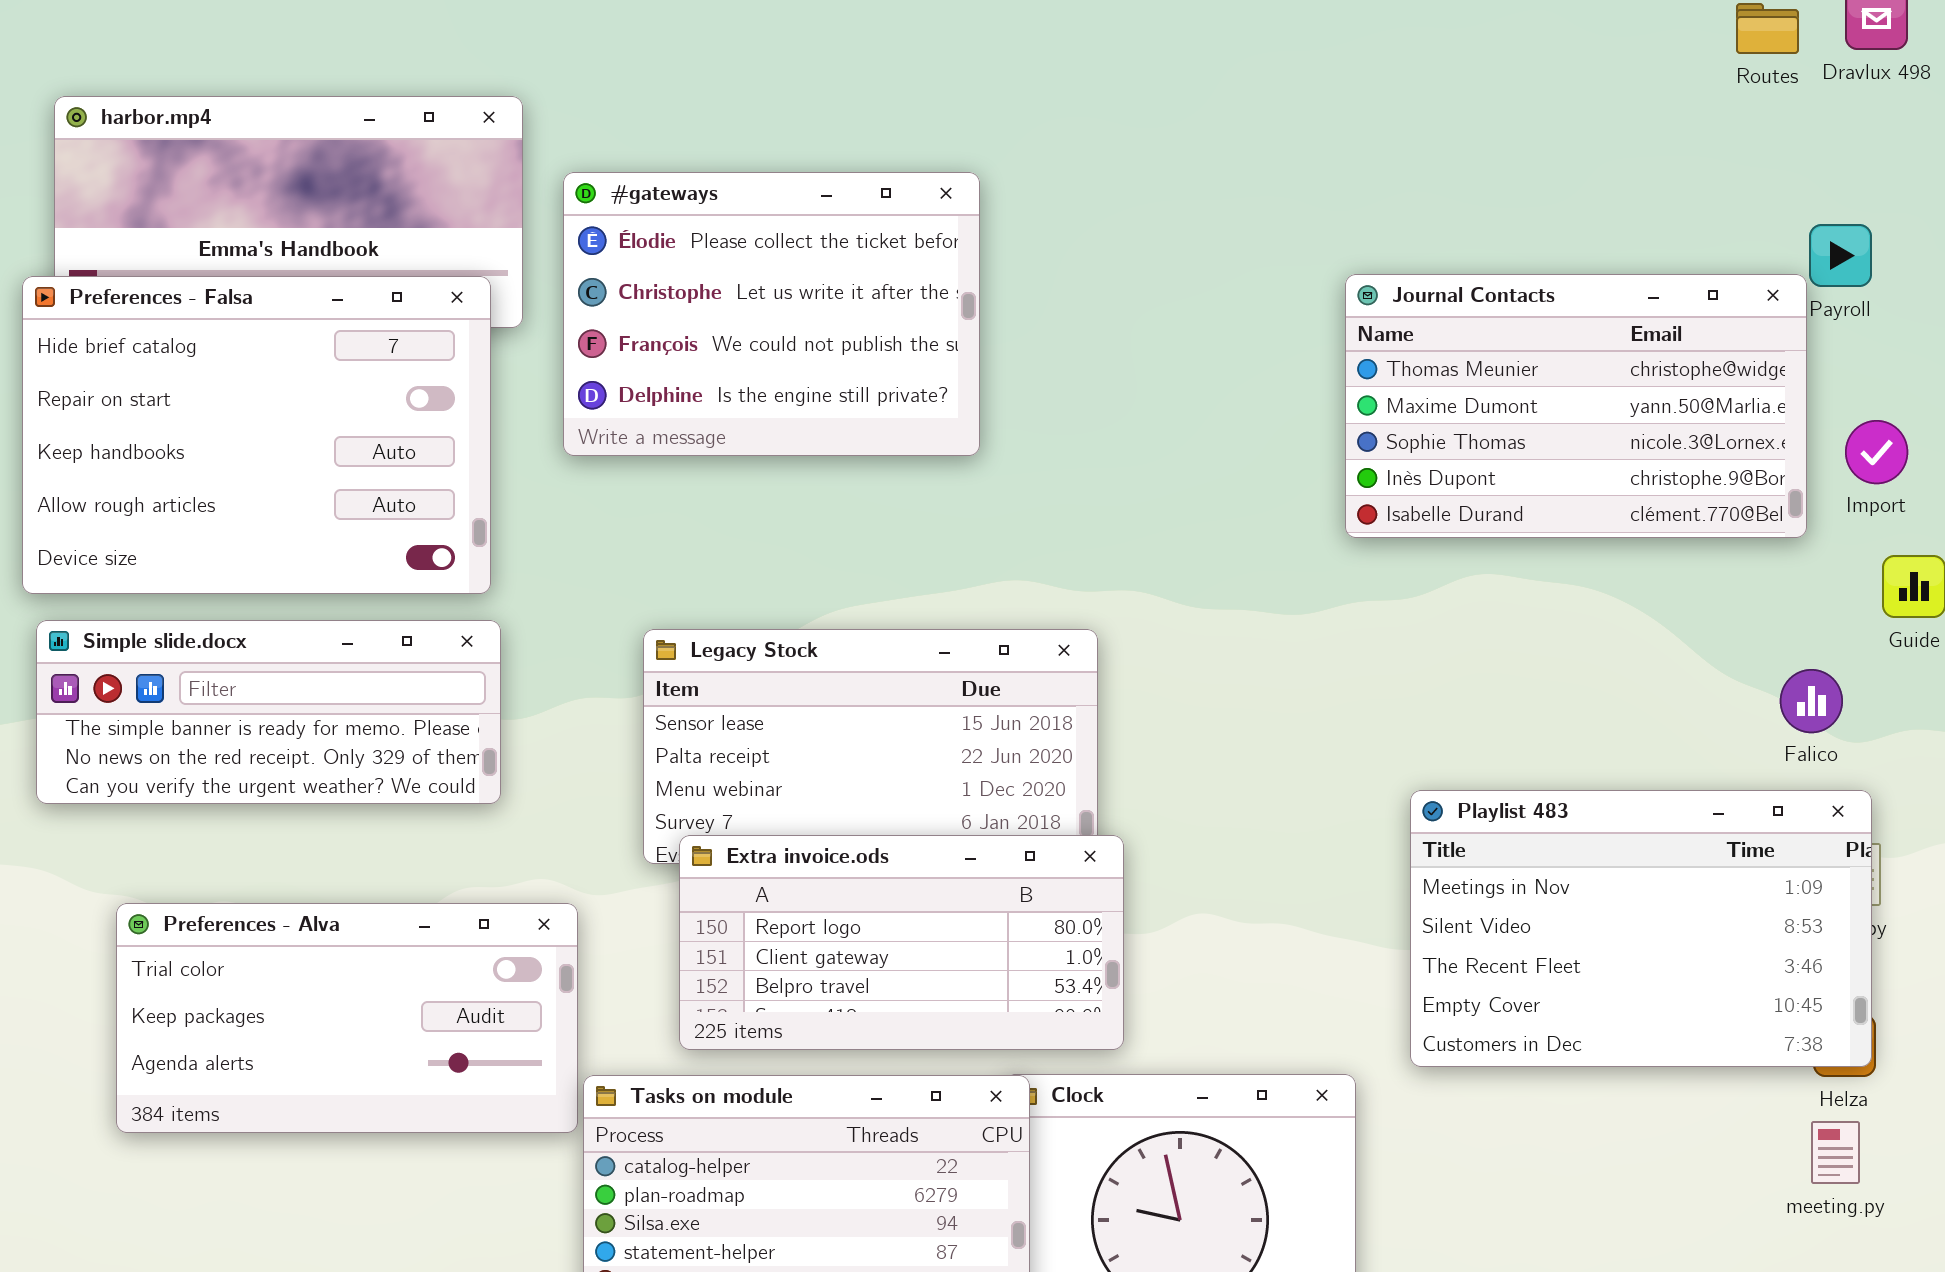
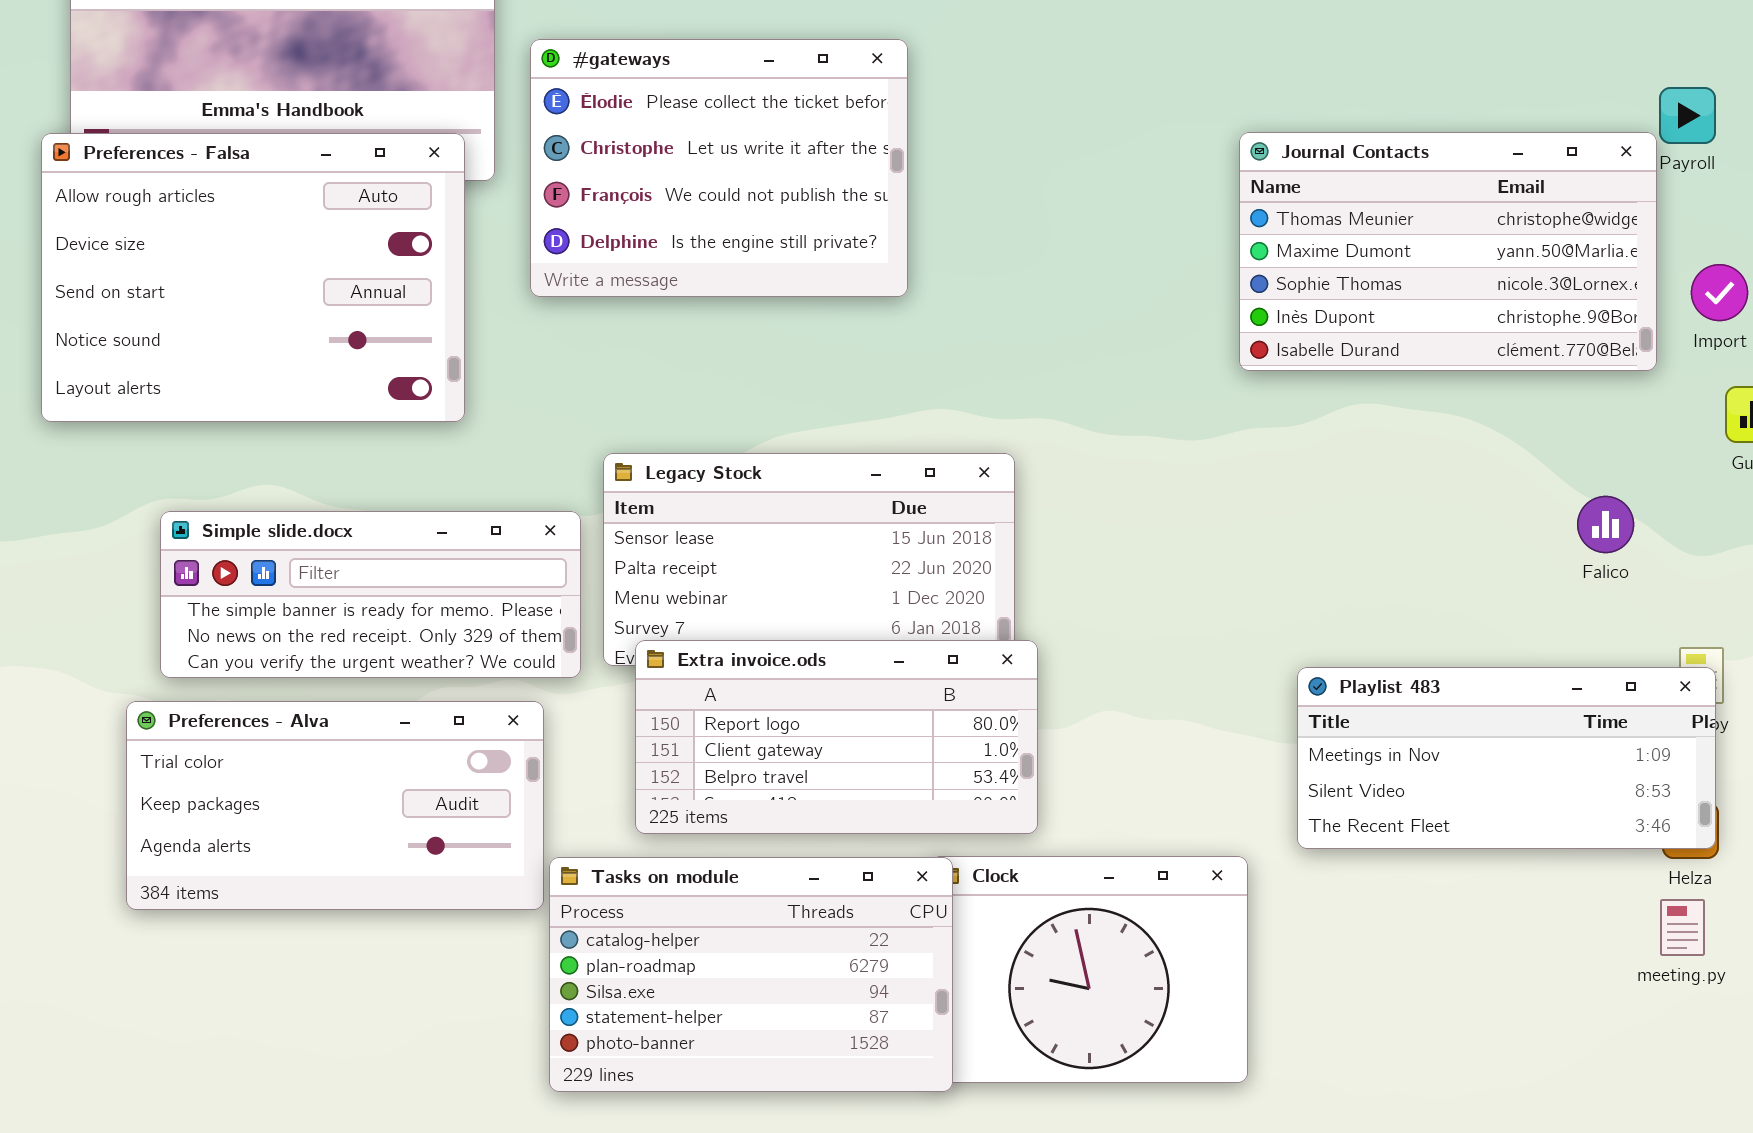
Preferences - Falsa: [22,276,491,594] -> [41,133,465,422], scrolled down 3 rows
Simple slide.docx: [36,620,501,804] -> [160,511,581,678], moved
Falico: [1780,669,1843,733] -> [1577,496,1634,553], moved
Playlist 483: [1410,790,1872,1067] -> [1297,667,1716,849], resized

